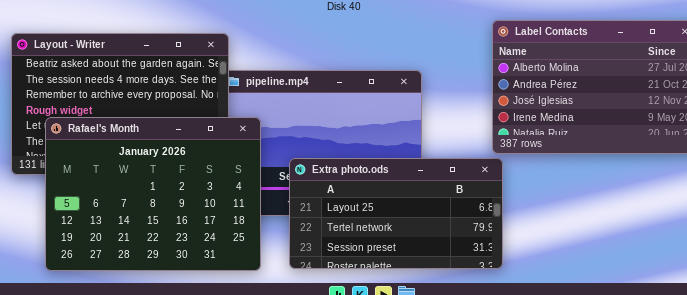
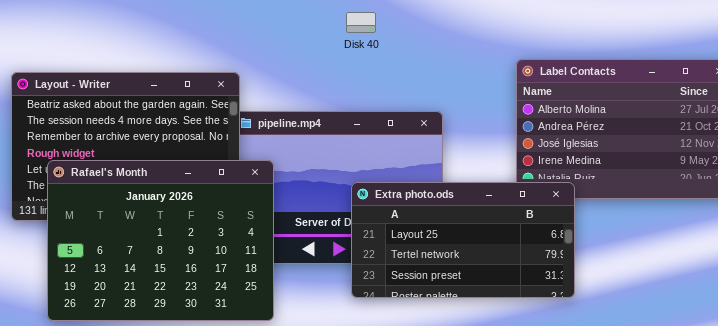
Extra photo.ods: [289,158,503,269] -> [351,182,575,298], moved

